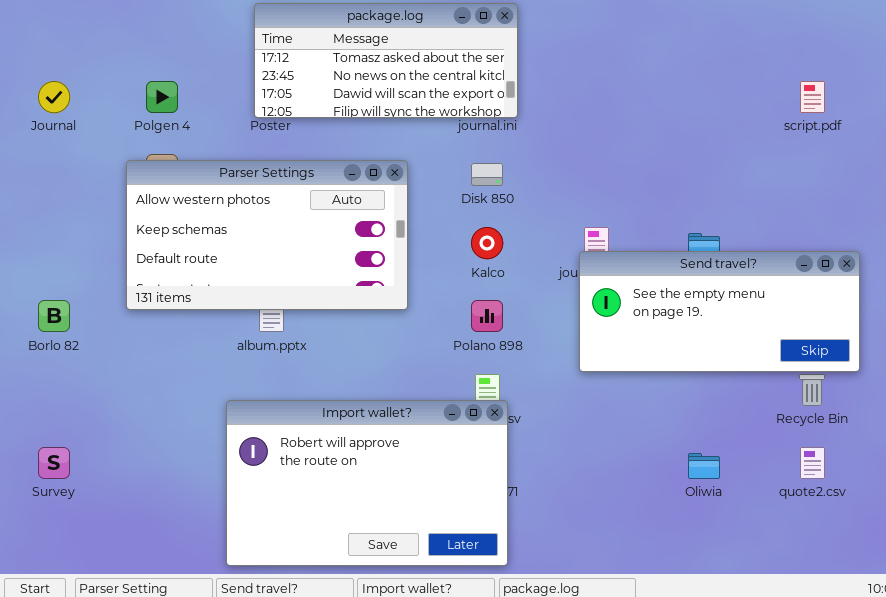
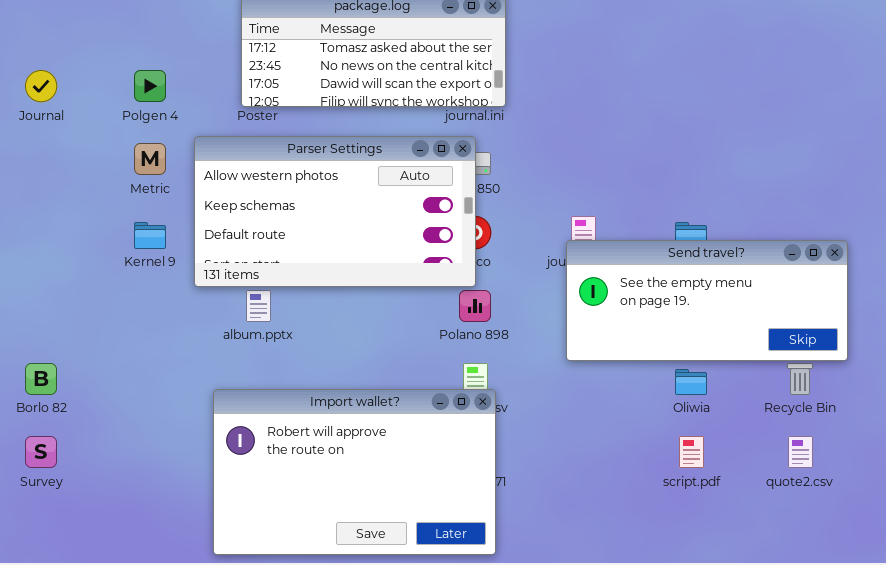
script.pdf: [800,81,825,113] -> [679,436,704,468], moved
Parser Settings: [126,160,408,310] -> [194,136,476,287], moved
Borlo 82: [38,300,70,332] -> [25,363,57,395], moved
Oliwia: [688,453,720,479] -> [675,369,707,395], moved

